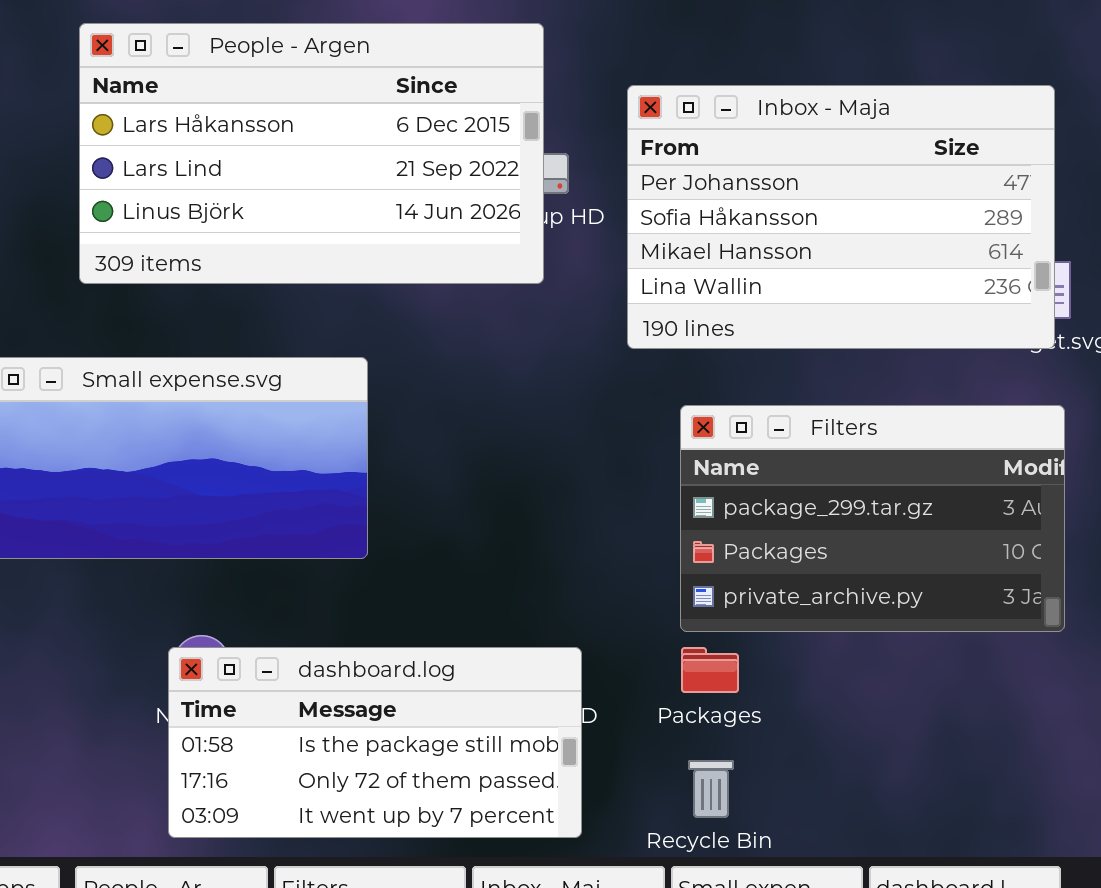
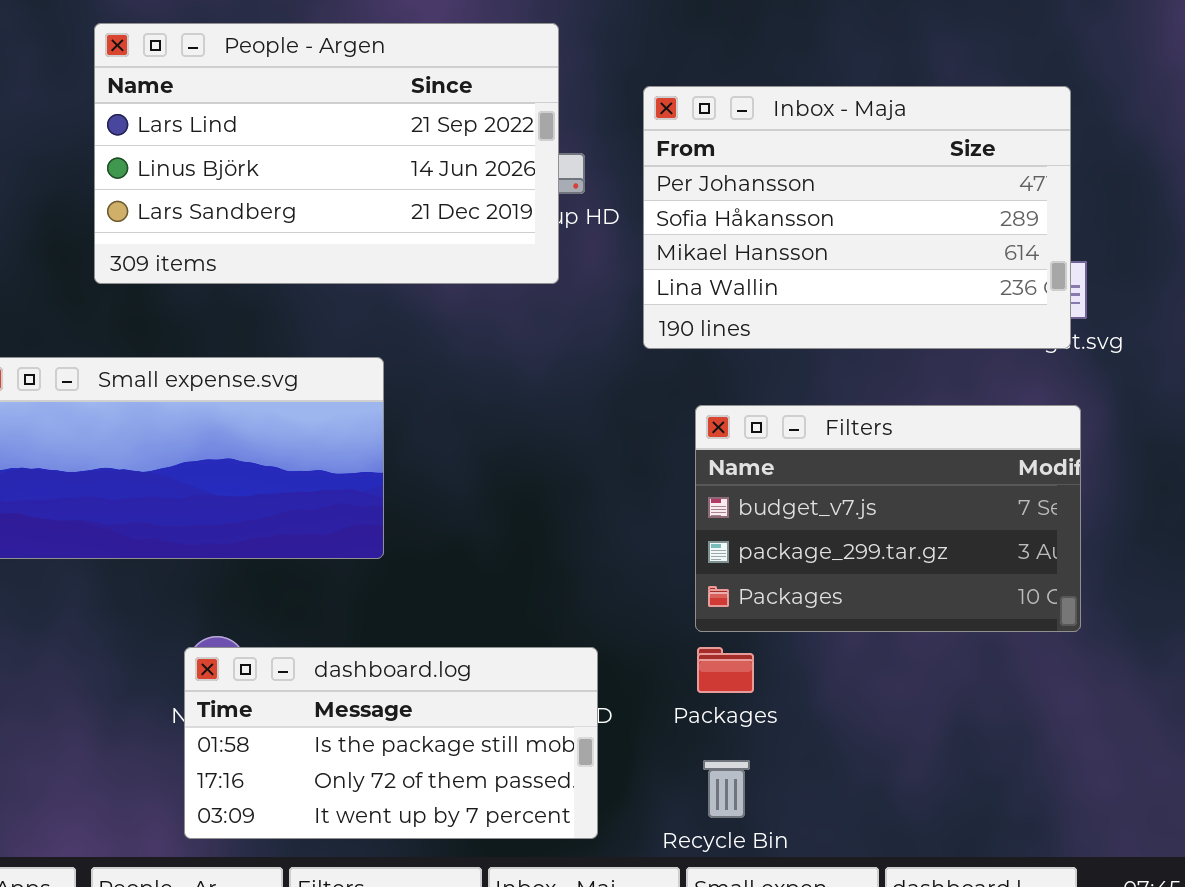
People - Argen: [79,23,544,284] -> [94,23,559,284], scrolled down 1 row
Filters: [680,405,1065,632] -> [695,405,1081,632], scrolled up 1 row

